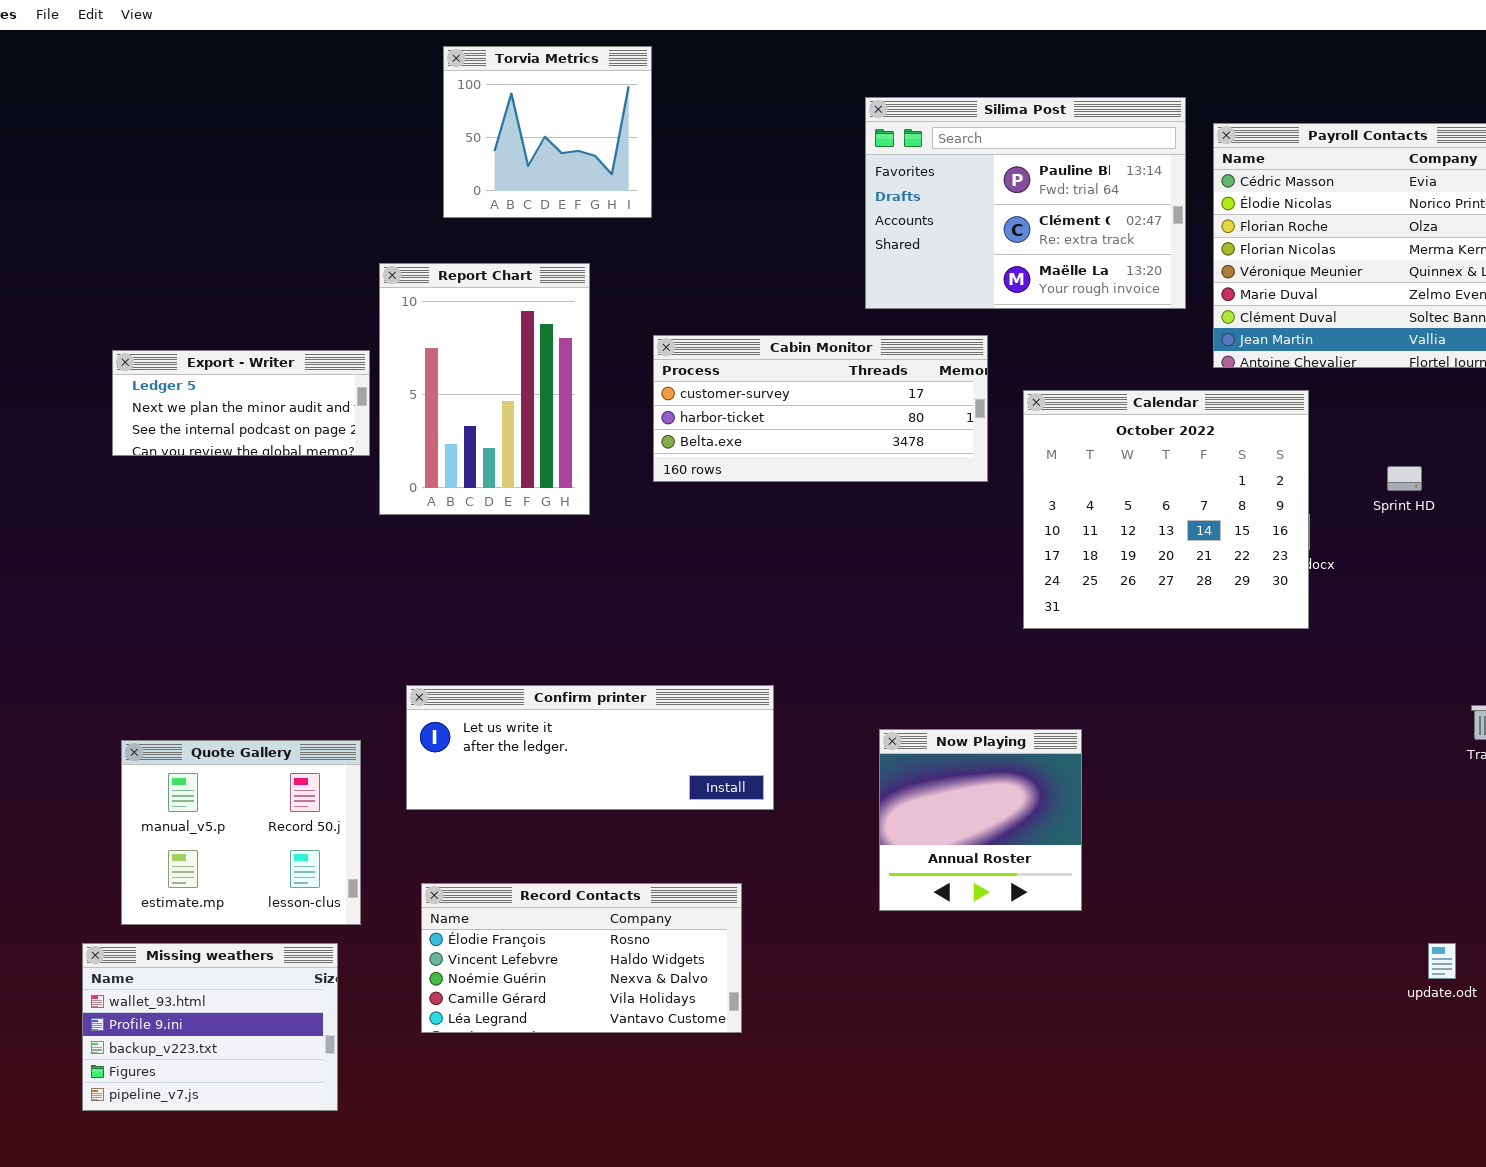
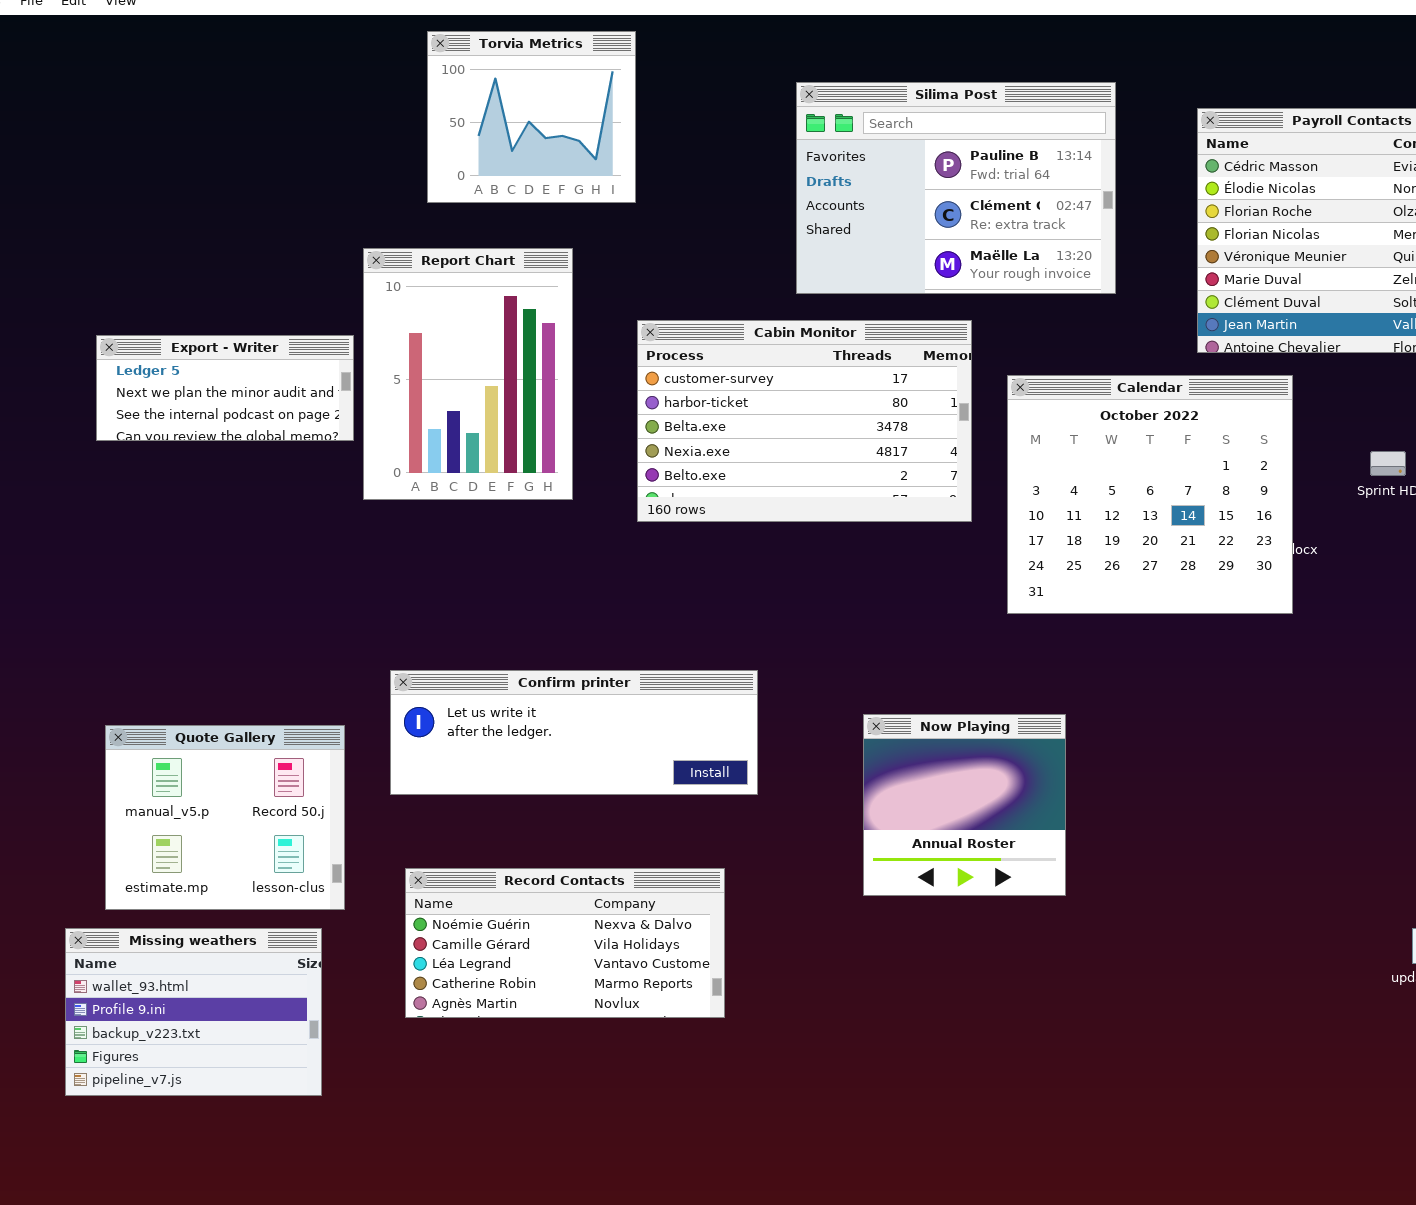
Silima Post: [865,97,1186,309] -> [796,82,1116,294], moved
Cabin Monitor: [653,335,988,482] -> [637,320,972,522], resized
Record Contacts: [421,883,742,1033] -> [405,868,725,1018], scrolled down 2 rows

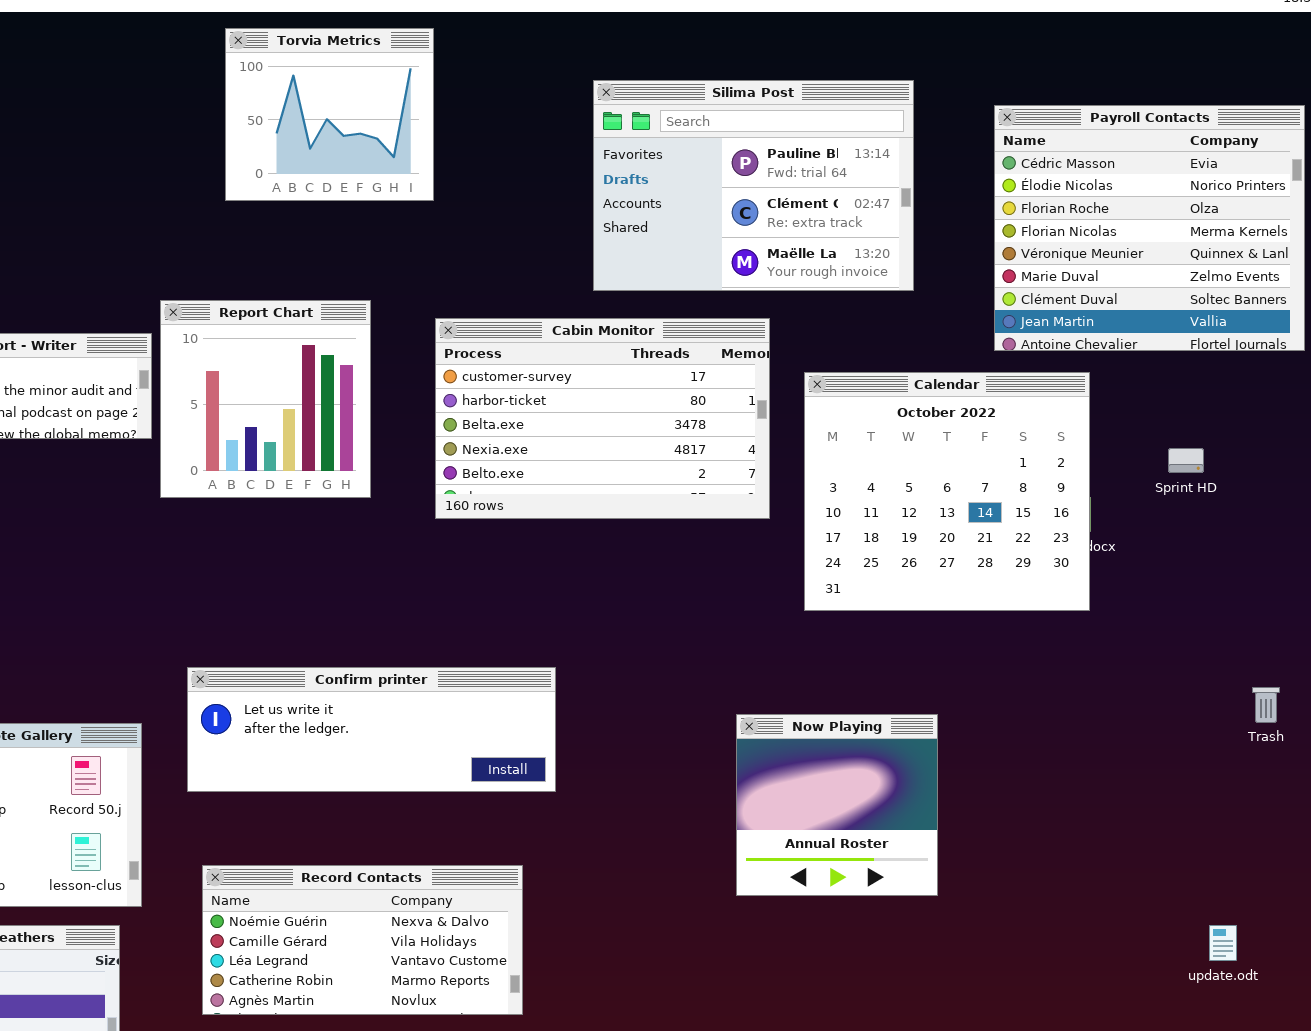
Report Chart: [363,248,573,500] -> [160,300,371,498], resized
Now Playing: [863,714,1066,896] -> [736,714,938,896], moved

